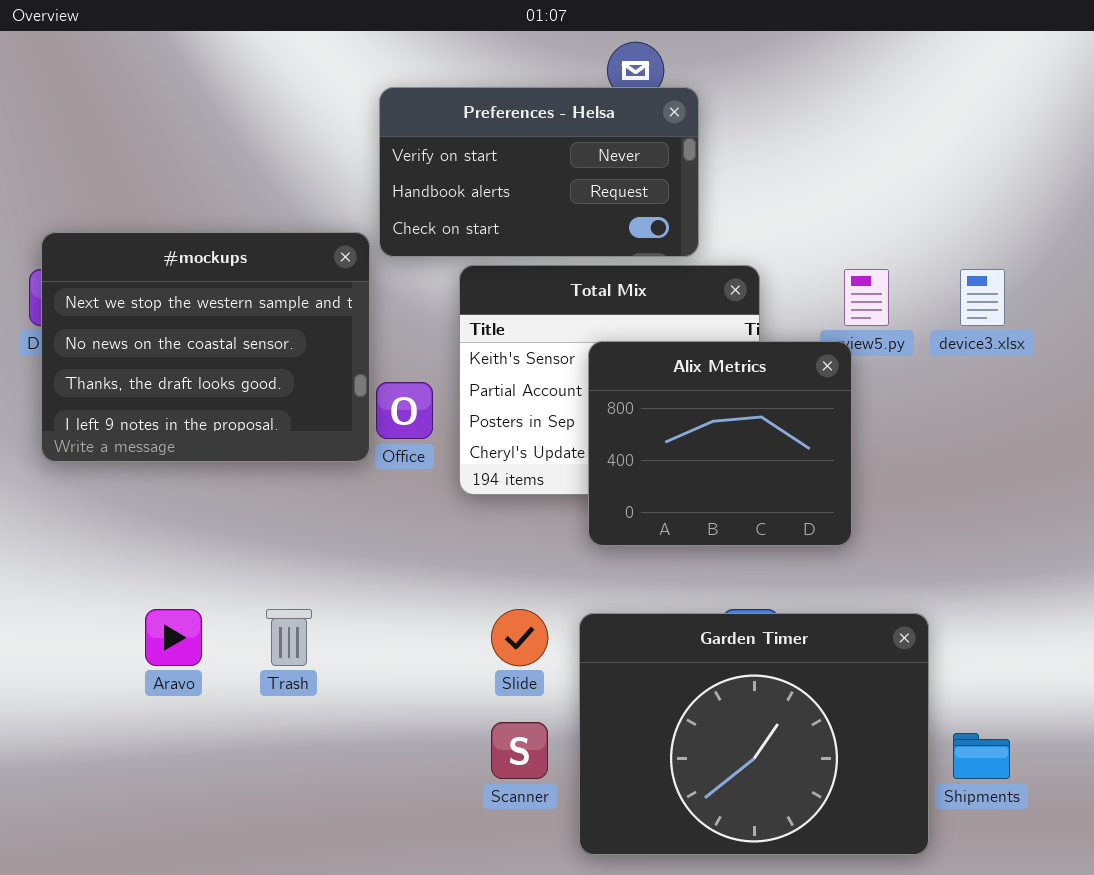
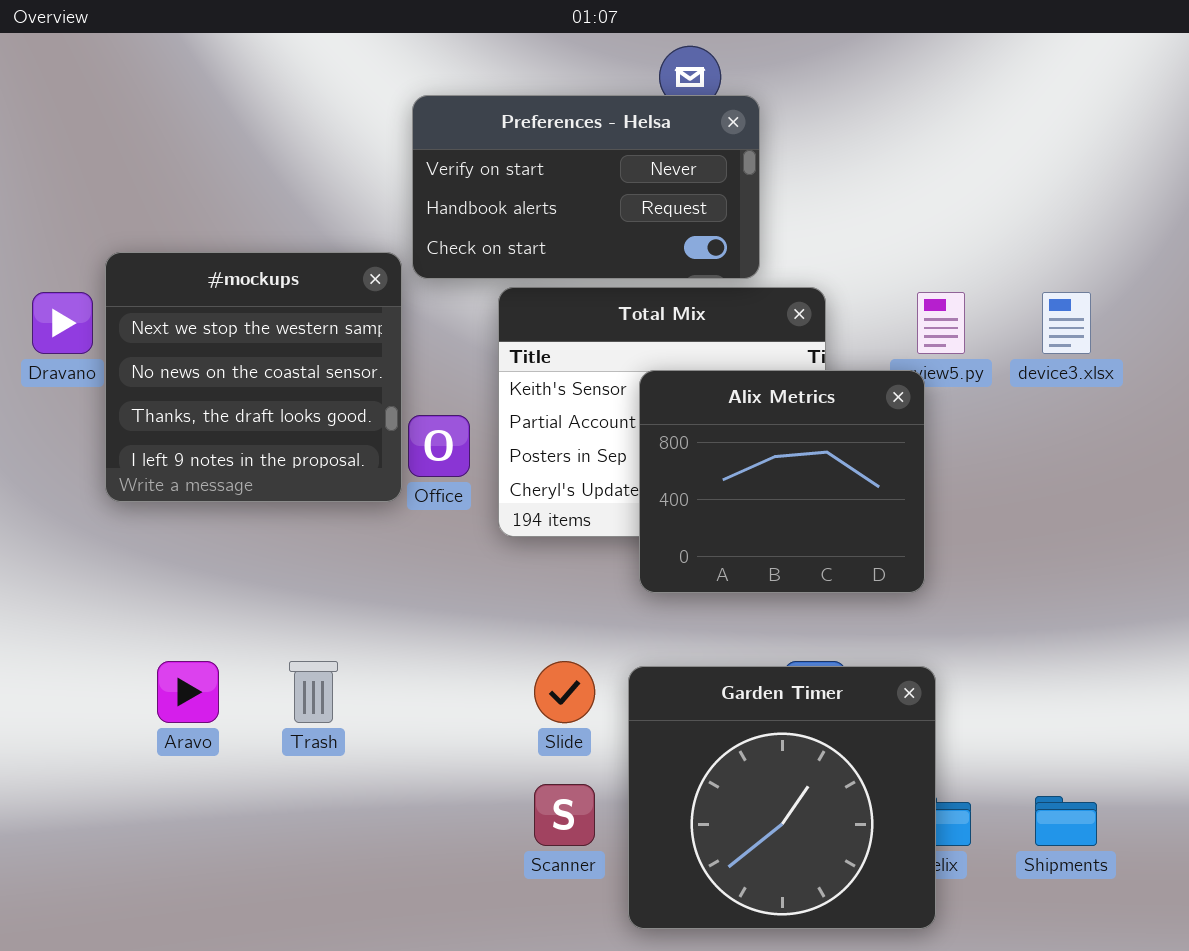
#mockups: [41,232,370,462] -> [105,252,402,502], resized
Garden Timer: [579,613,929,855] -> [628,666,936,929], resized

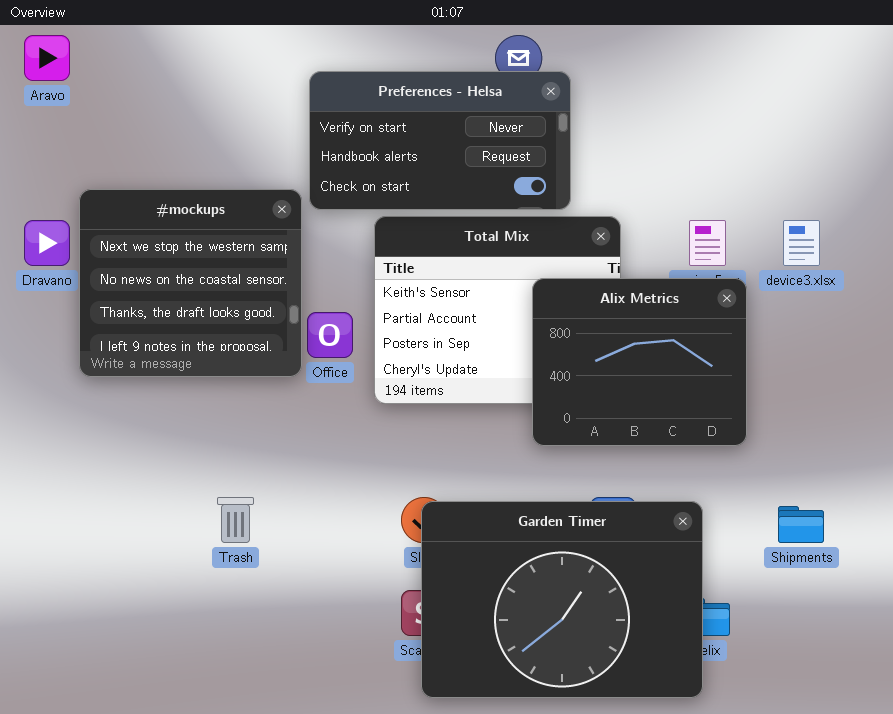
Alix Metrics: [639,370,925,593] -> [532,278,747,446], moved
Aravo: [157,661,219,723] -> [24,35,70,81], moved
Garden Timer: [628,666,936,929] -> [421,501,703,698], resized
Shipments: [1035,796,1097,846] -> [778,506,824,543], moved

